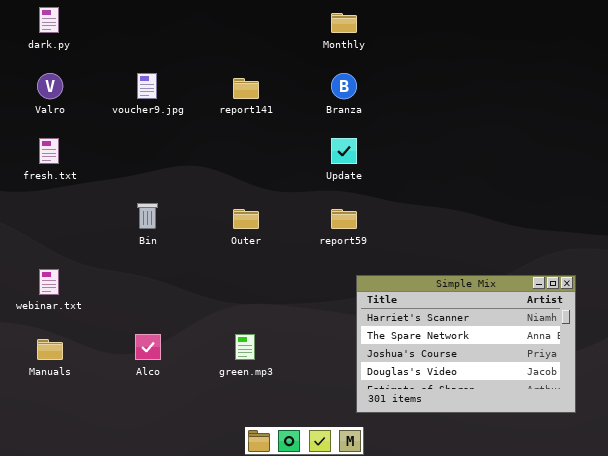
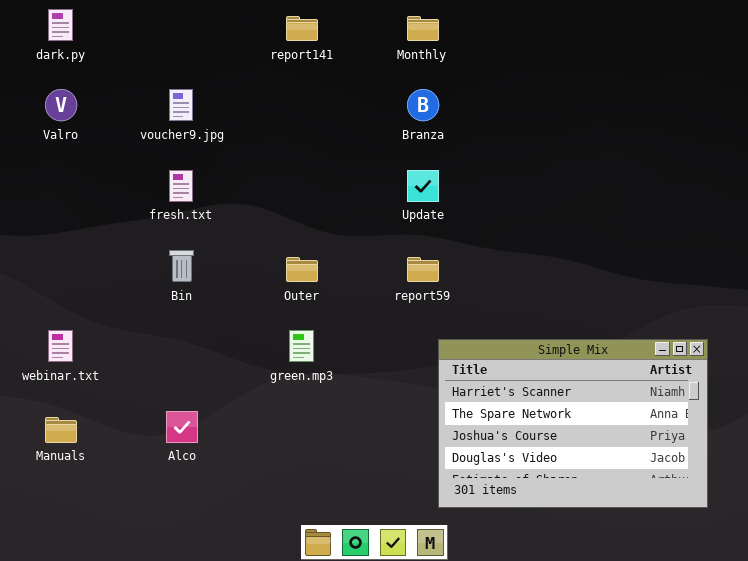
report141: [233,78,259,99] -> [286,16,318,41], moved
fresh.txt: [39,138,59,164] -> [169,170,193,202], moved
green.mp3: [235,334,255,360] -> [289,330,314,362], moved

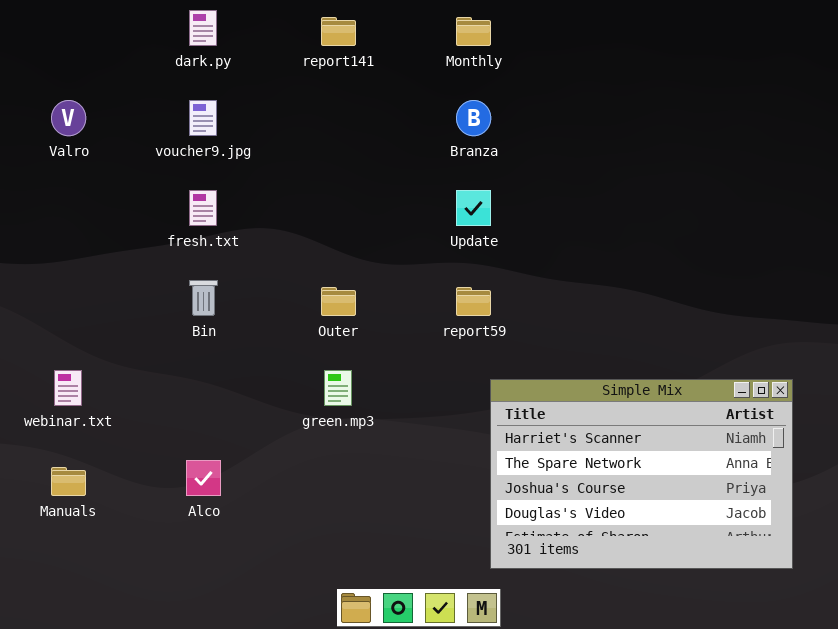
dark.py: [48,9,73,41] -> [189,10,217,46], moved

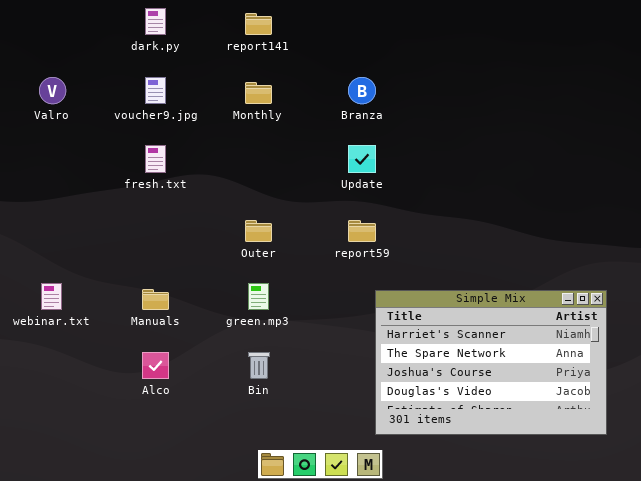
Monthly: [456,17,491,46] -> [245,82,272,104], moved
Bin: [189,280,218,316] -> [248,352,270,379], moved
Manuals: [51,467,86,496] -> [142,289,169,310], moved

